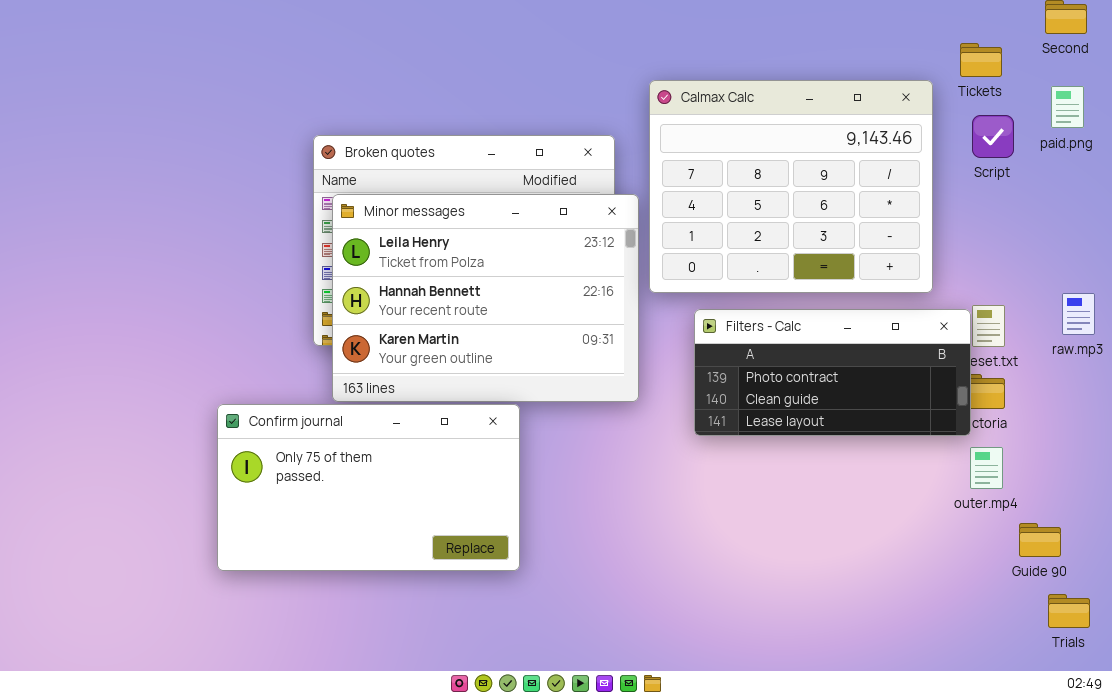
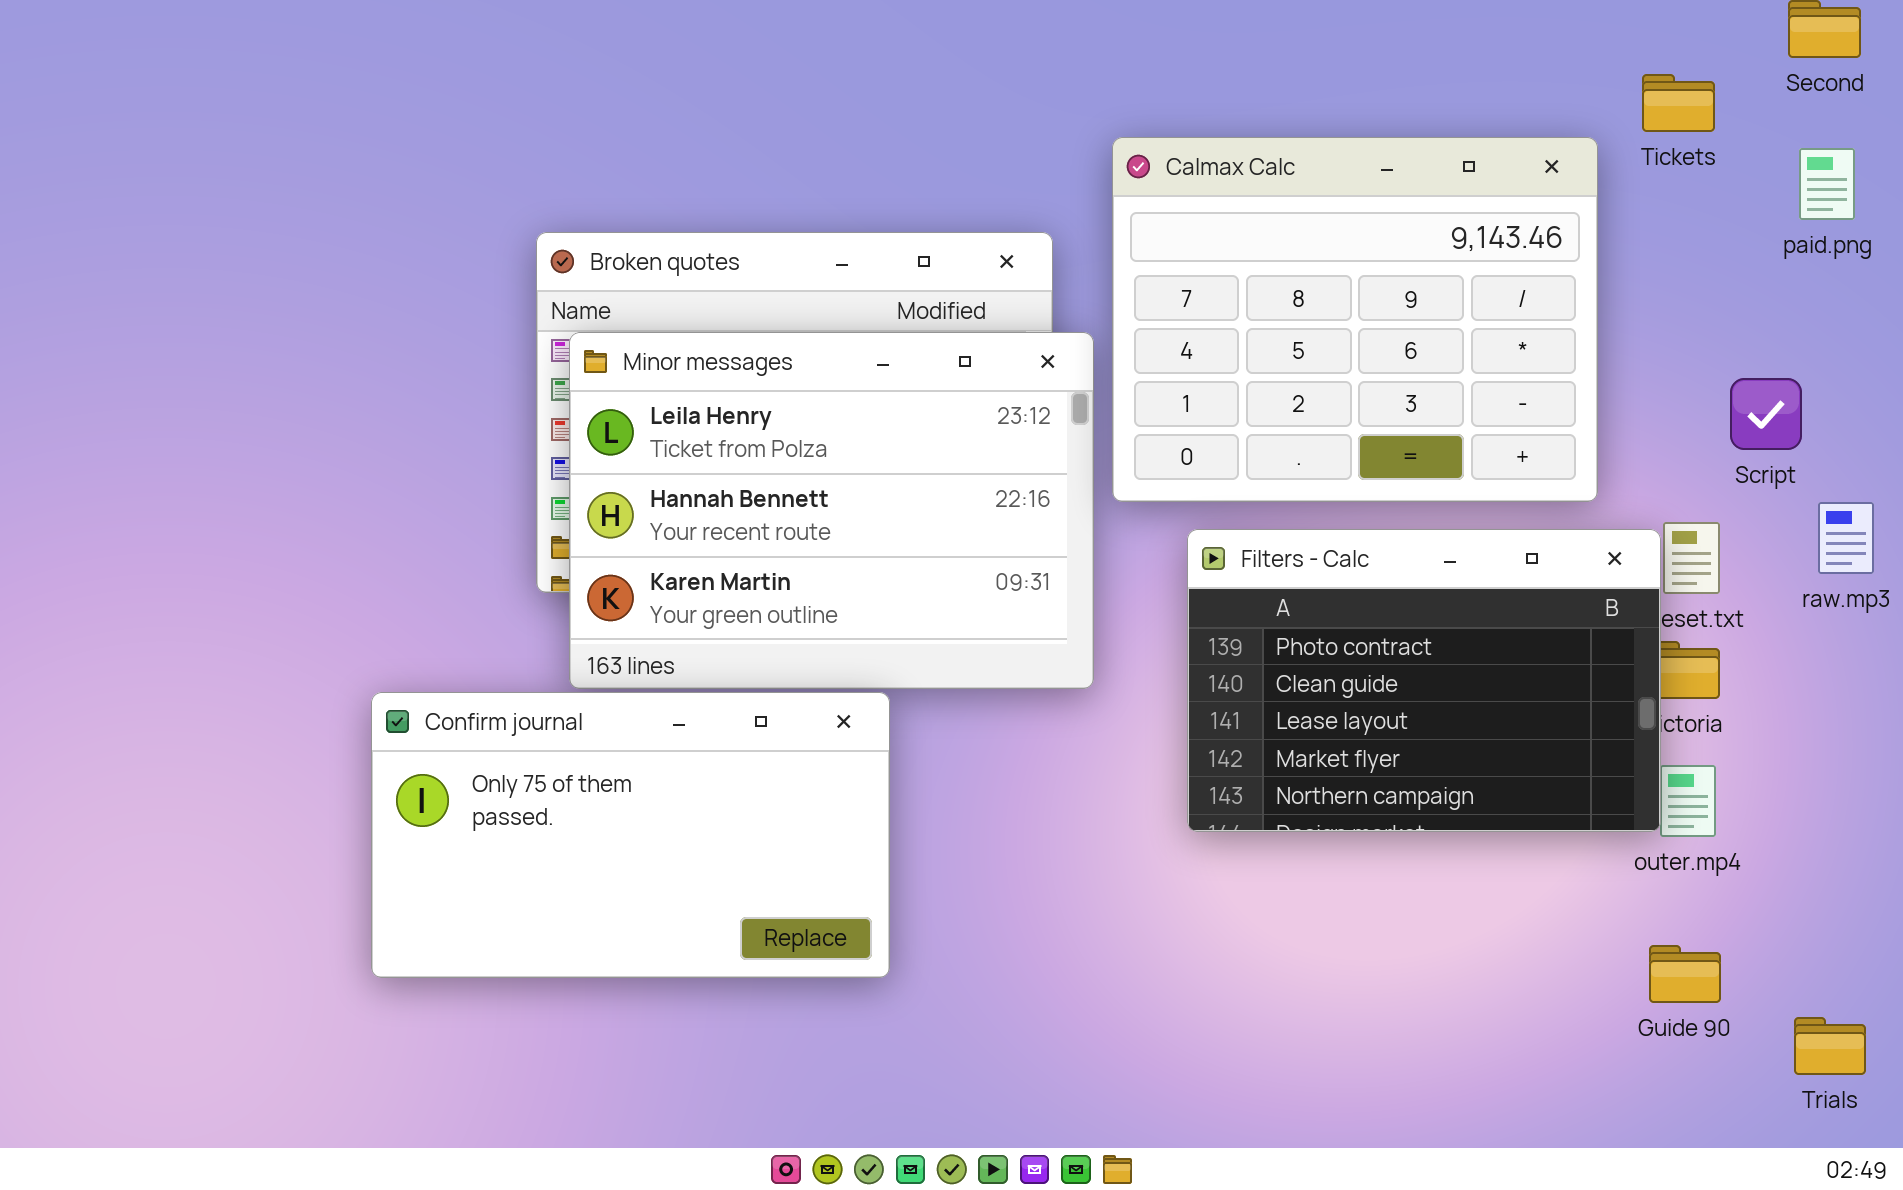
Script: [972,115,1014,158] -> [1730,378,1802,450], moved
Filters - Calc: [694,309,971,436] -> [1187,529,1661,832], resized
Guide 90: [1019,523,1061,557] -> [1649,945,1721,1003], moved

